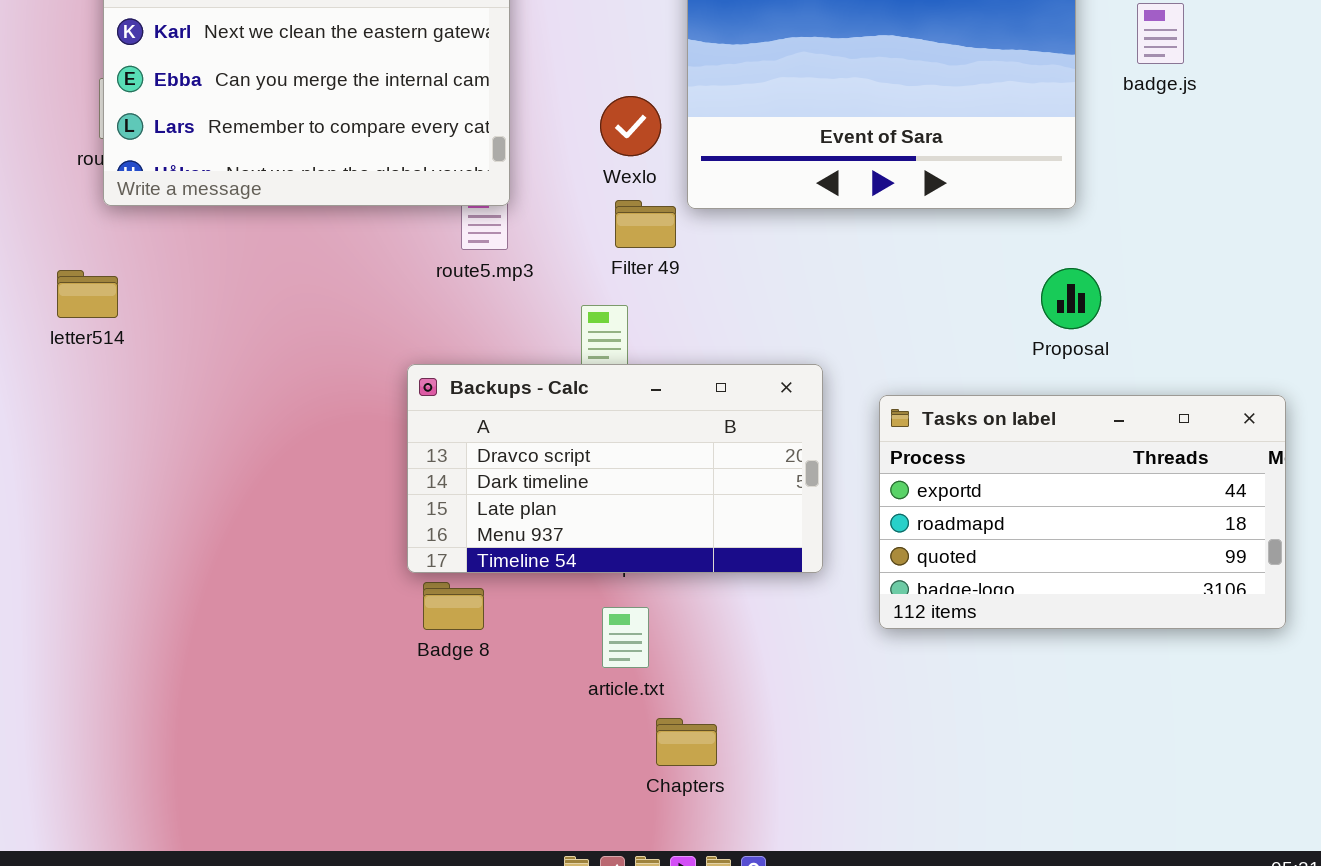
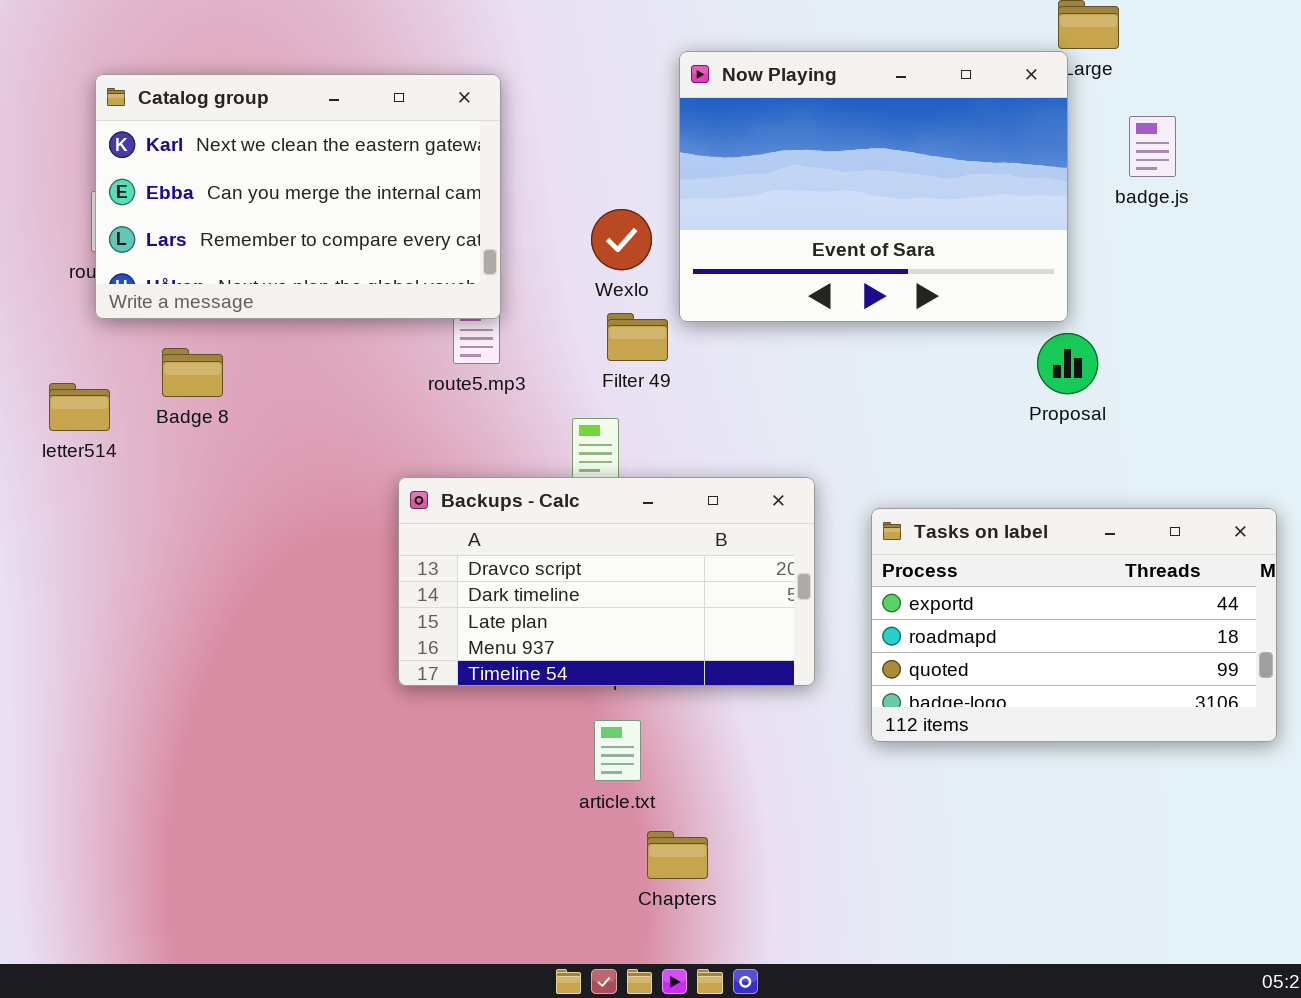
Proposal: [1041,268,1101,329] -> [1037,333,1098,394], moved
Badge 8: [423,582,484,630] -> [162,348,223,397], moved

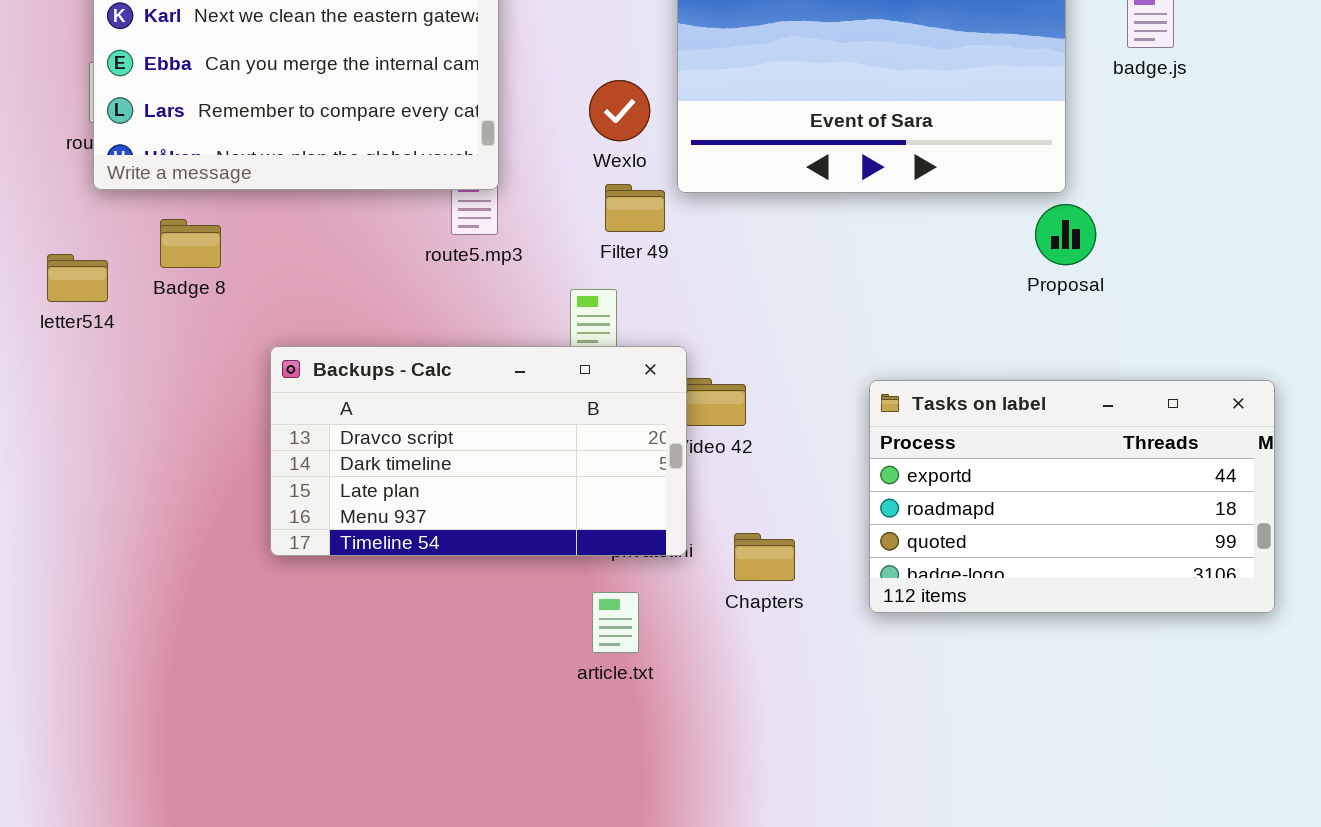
Backups - Calc: [398,477,815,686] -> [270,346,687,556], moved
Chapters: [647,831,708,879] -> [734,533,795,581], moved

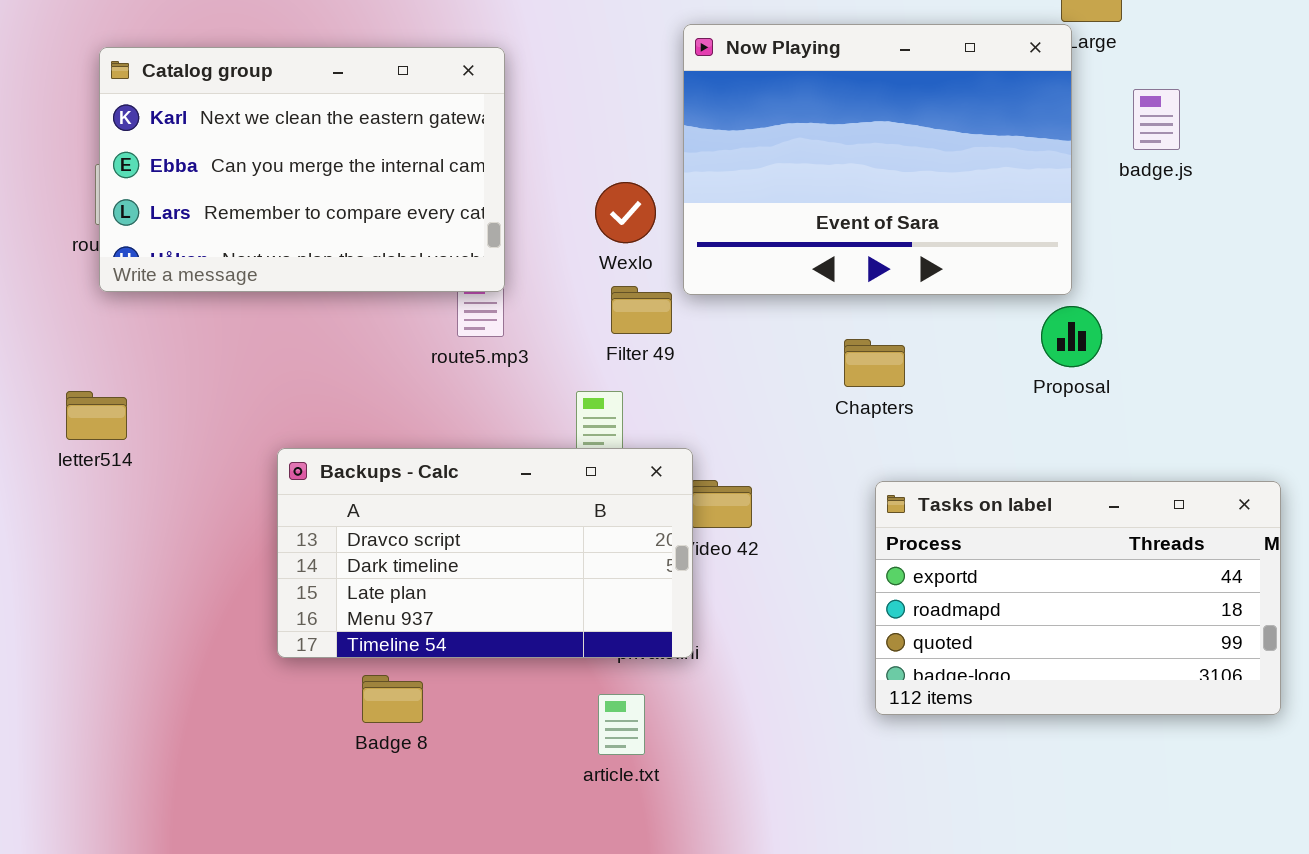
Badge 8: [160,219,221,268] -> [362,675,423,723], moved
letter514: [47,254,108,302] -> [66,391,127,440], moved
Chapters: [734,533,795,581] -> [844,339,905,387], moved

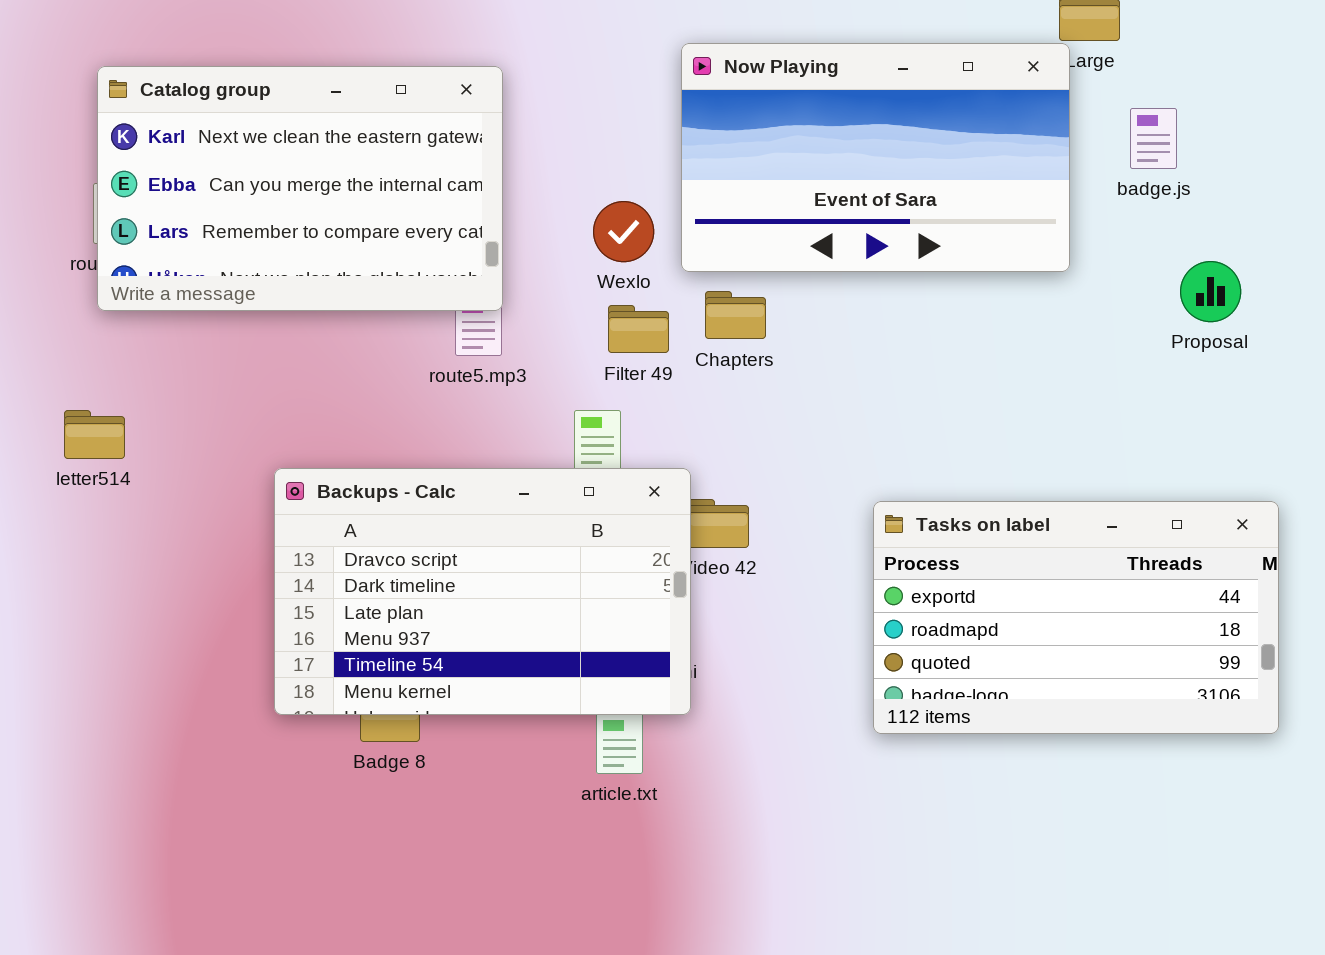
Now Playing: [683,24,1072,295] -> [681,43,1070,272], resized
Proposal: [1041,306,1102,367] -> [1180,261,1241,322], moved
Chapters: [844,339,905,387] -> [705,291,766,339], moved
Backups - Calc: [277,448,693,658] -> [274,468,691,715], resized

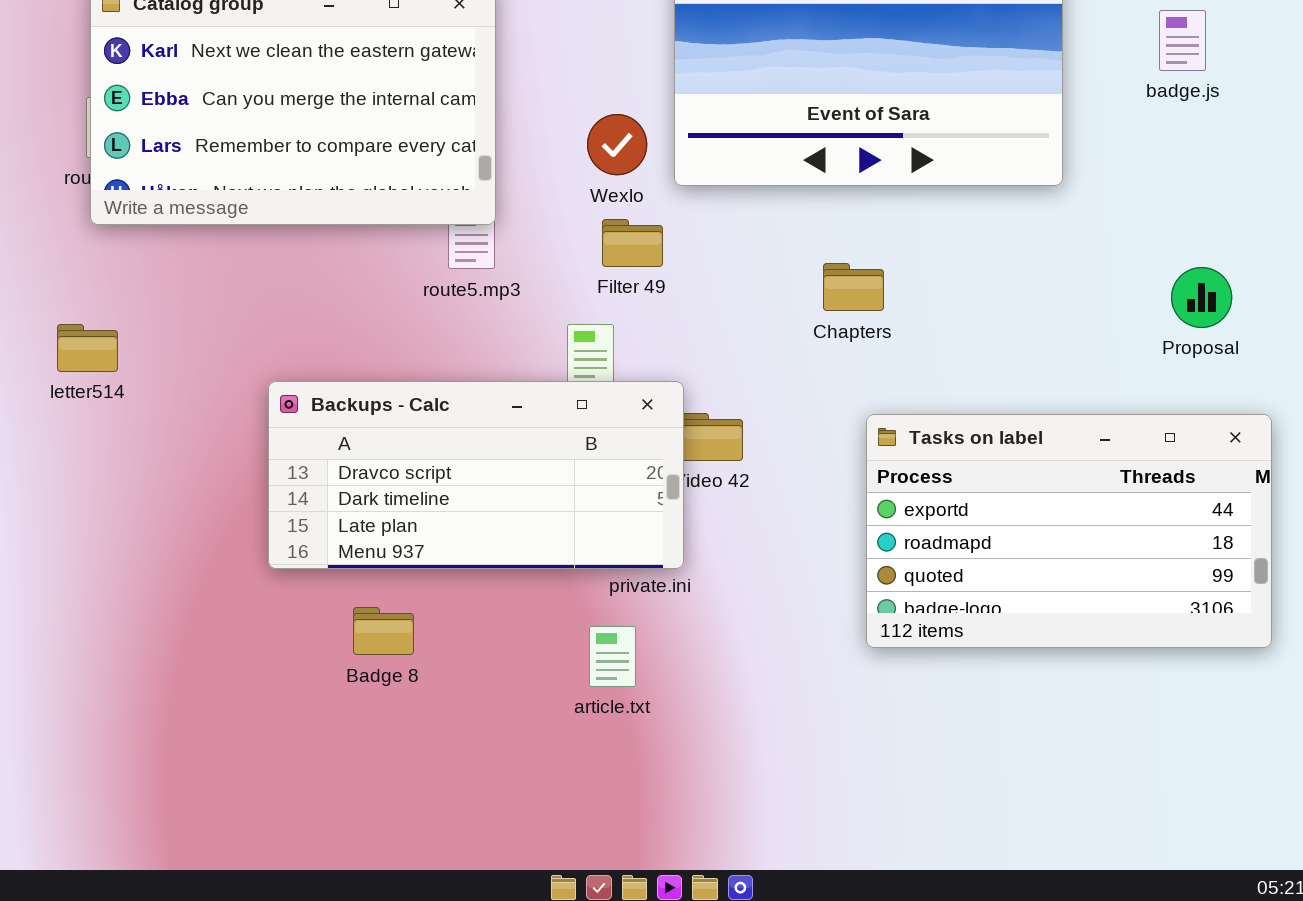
badge.js: [1130,108,1177,169] -> [1159,10,1206,71], moved
Proposal: [1180,261,1241,322] -> [1171,267,1232,328], moved
Chapters: [705,291,766,339] -> [823,263,884,311], moved
Backups - Calc: [274,468,691,715] -> [268,381,684,569], resized

